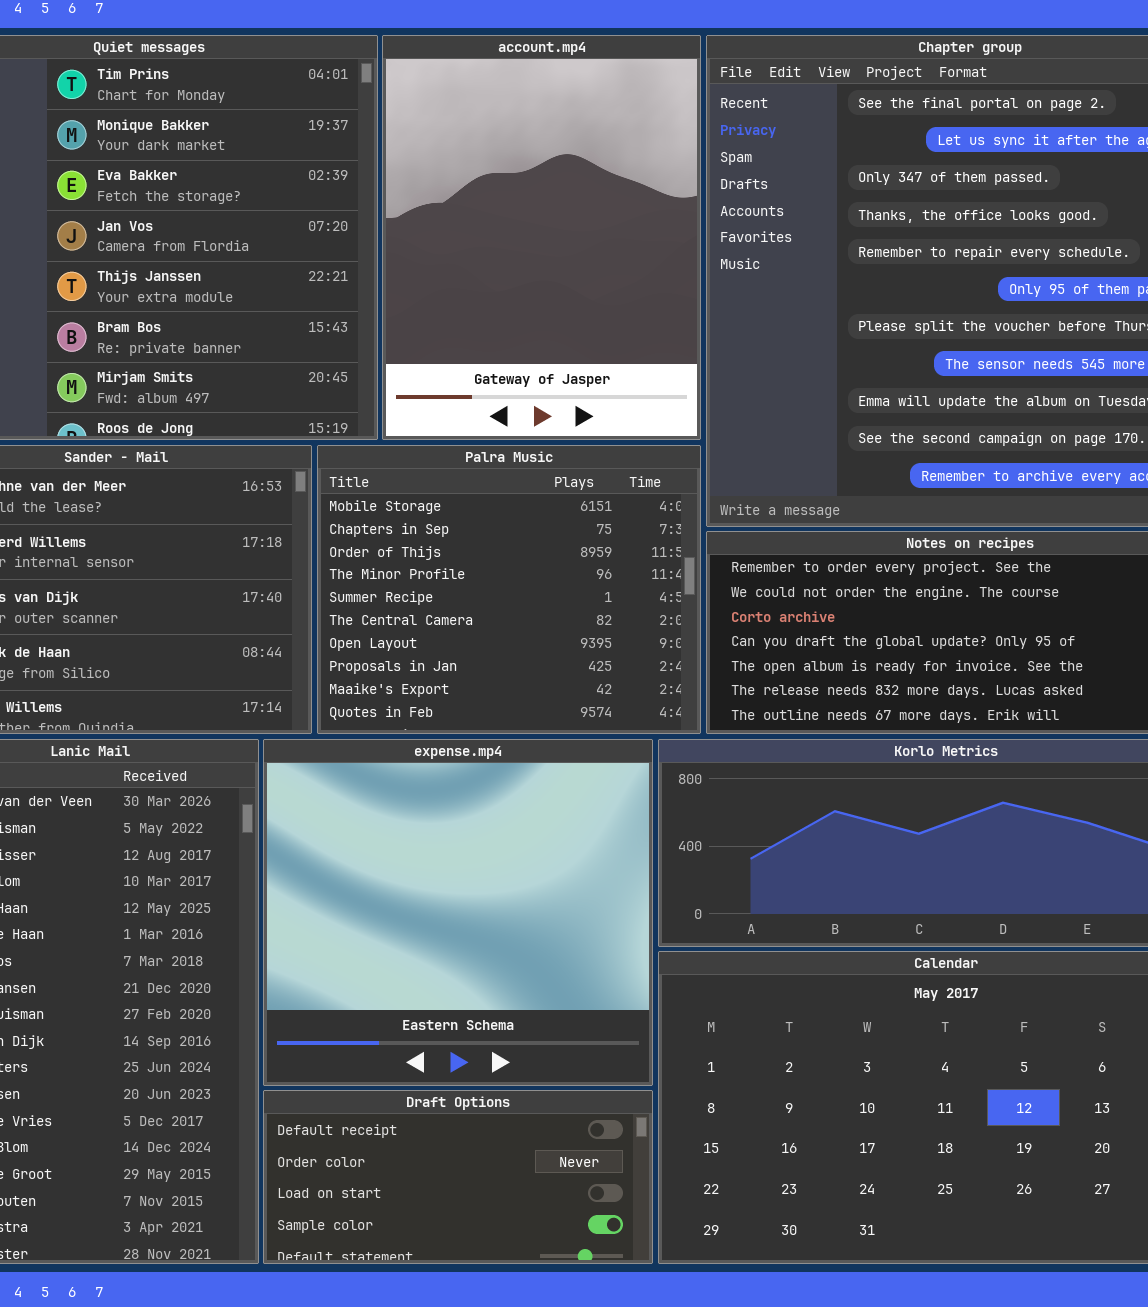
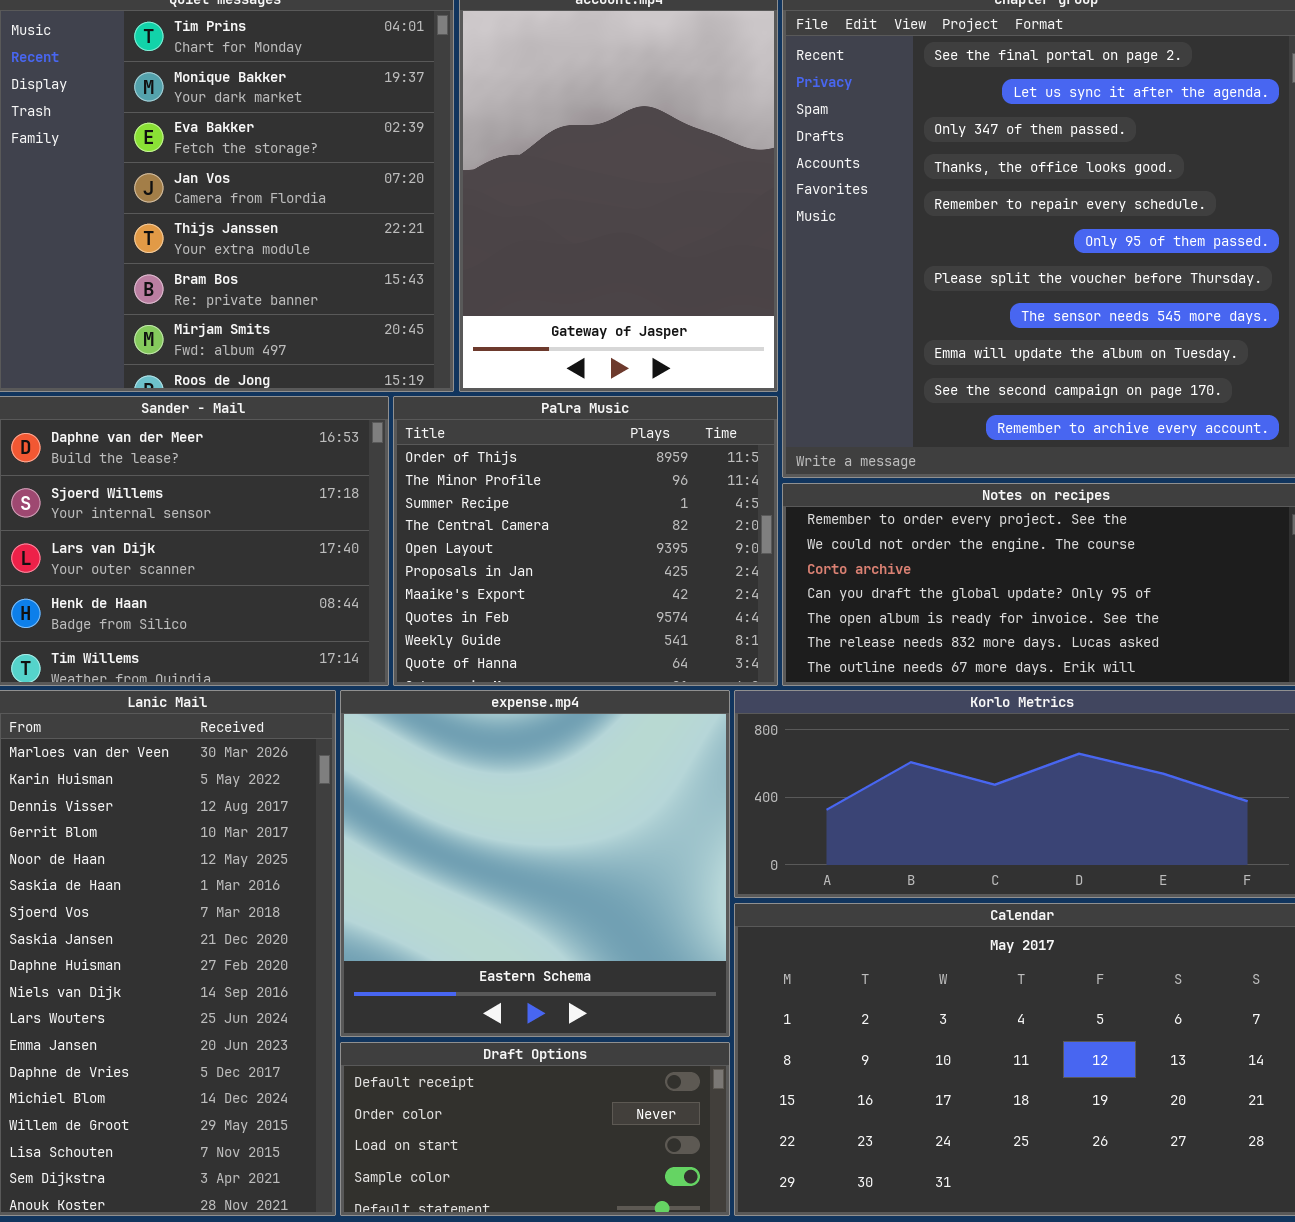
Palra Music: [317,445,701,734] -> [393,396,778,686], scrolled down 2 rows

